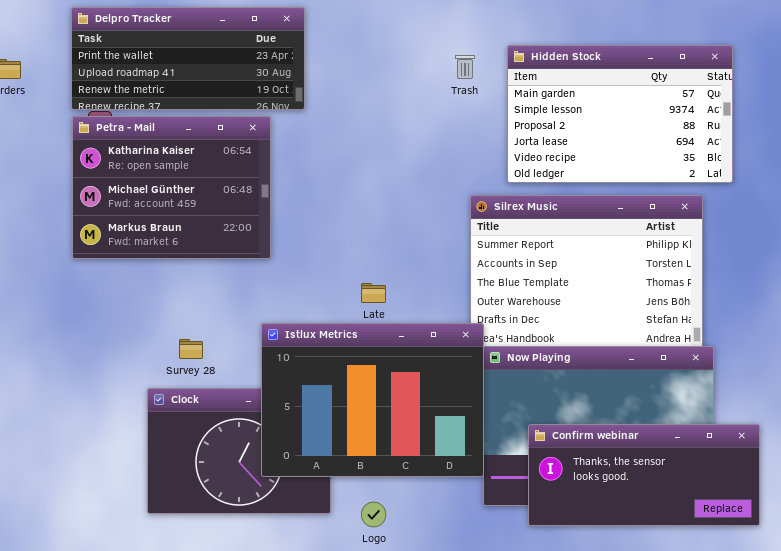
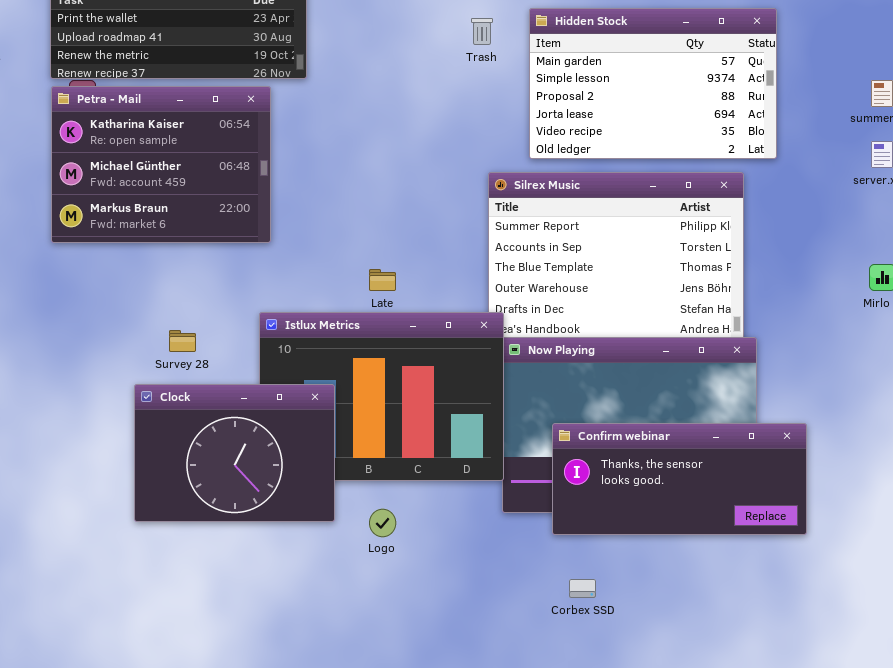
Clock: [147,388,331,514] -> [134,384,335,522], raised

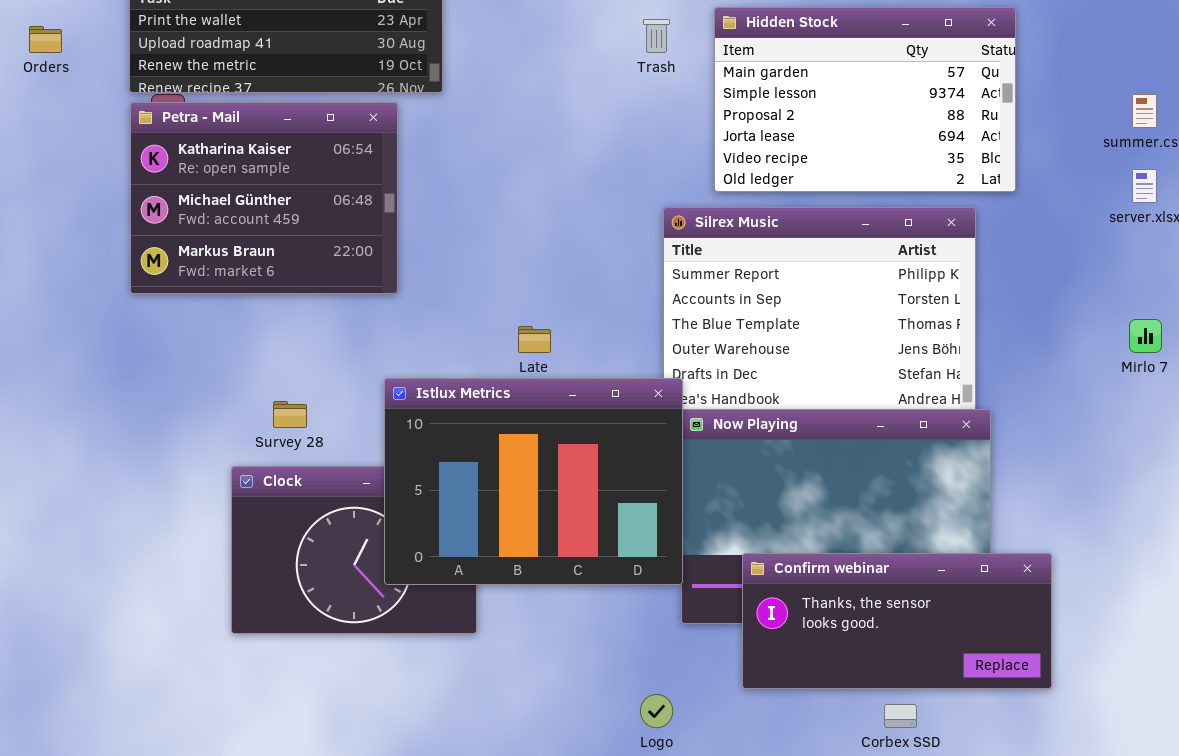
Istlux Metrics: [259,312,504,481] -> [384,378,683,585], raised
Confirm webinar: [552,423,807,535] -> [742,553,1052,689], moved
Logo: [369,509,396,537] -> [640,694,673,728], moved
Corbex SSD: [569,579,596,598] -> [884,704,917,728], moved

